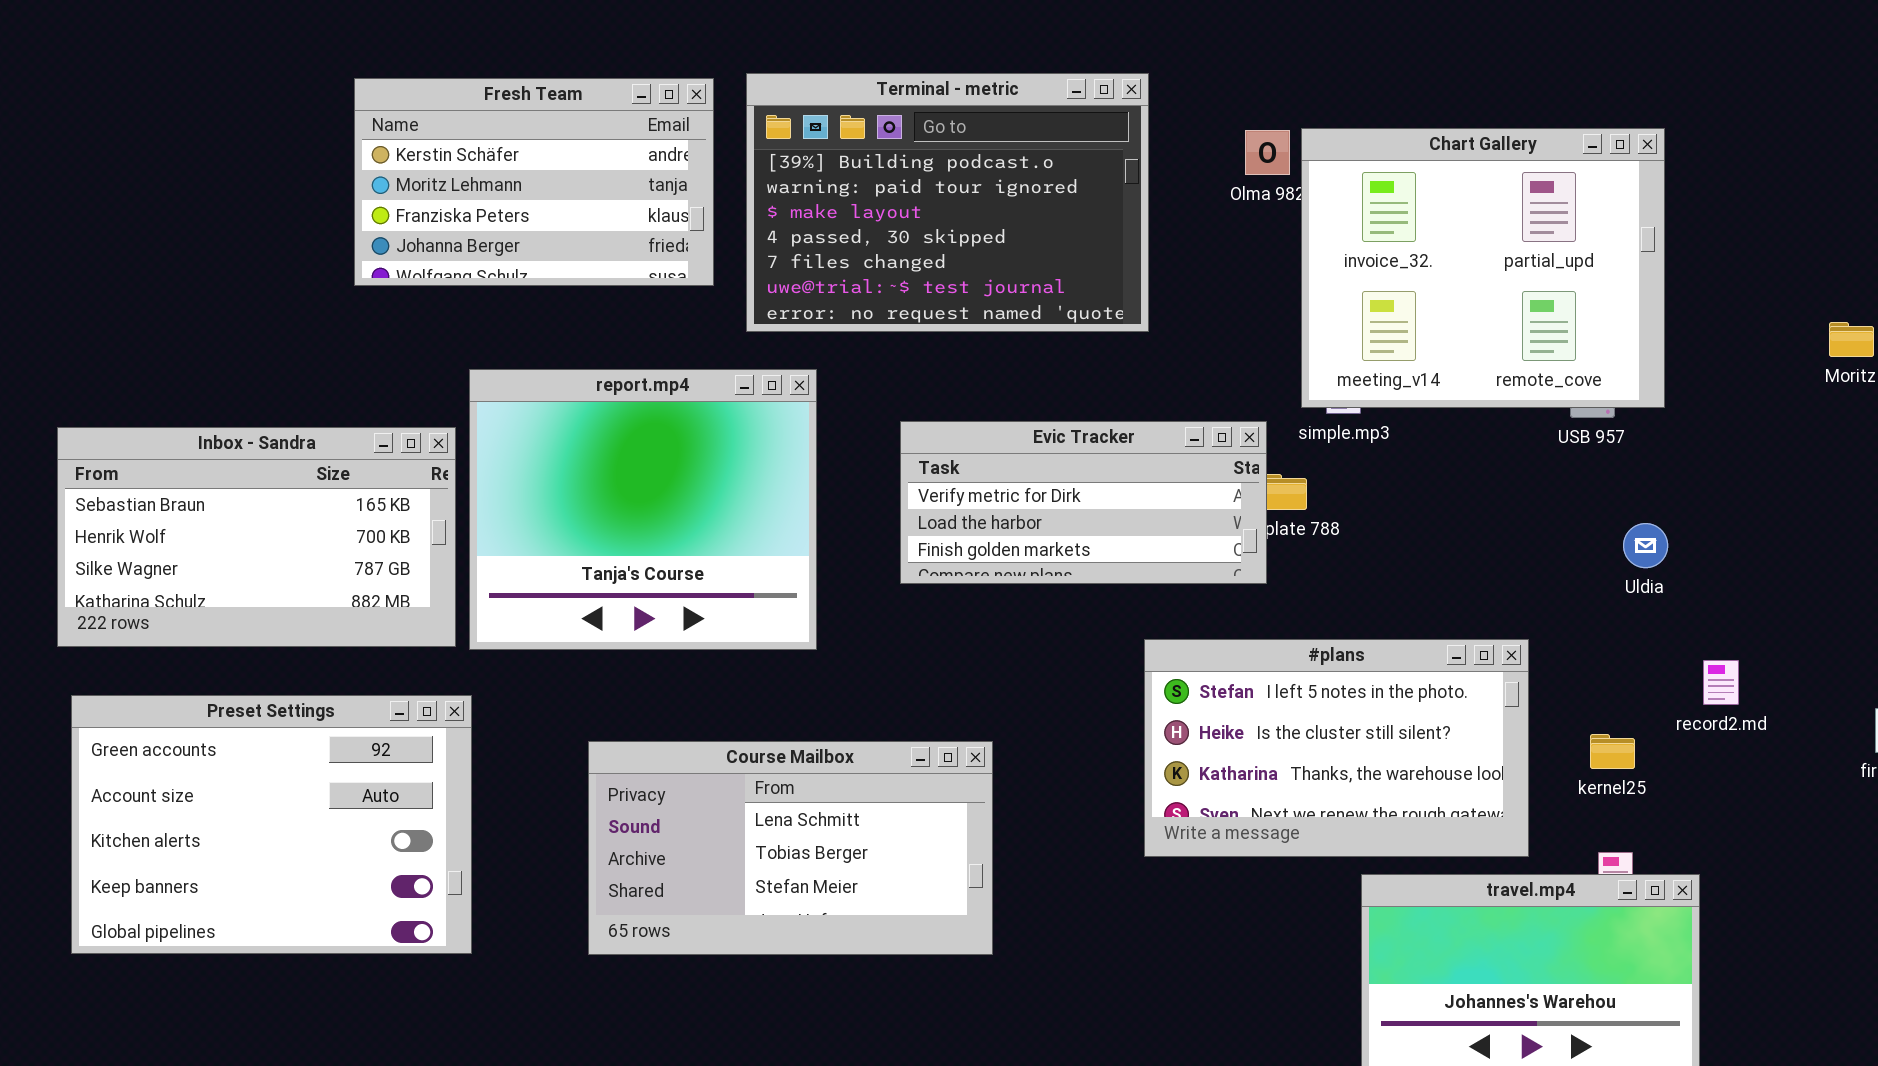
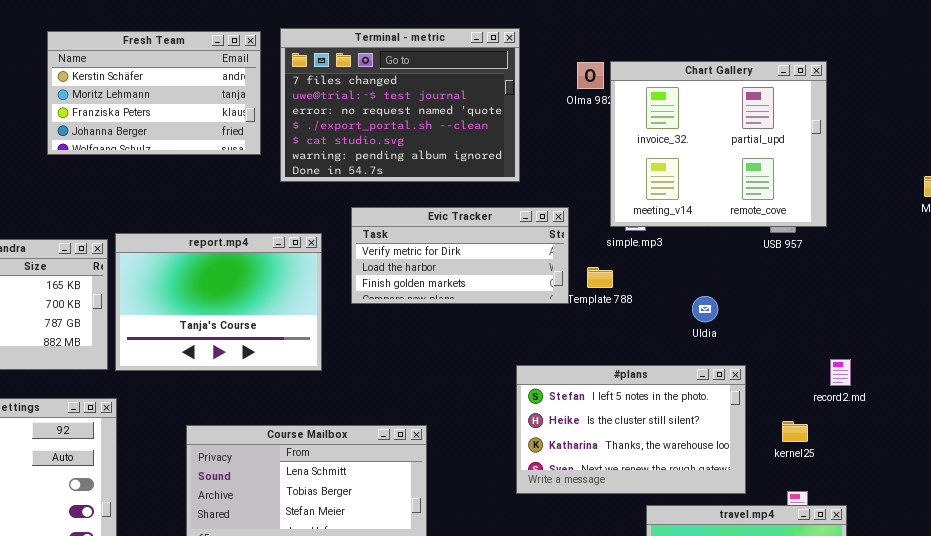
Terminal - metric: [746,73,1149,332] -> [280,28,520,182], scrolled down 4 rows
report.mp4: [469,369,817,650] -> [115,233,322,371], resized
Evic Tracker: [900,421,1267,584] -> [351,207,569,304], moved
Uldia: [1623,523,1668,568] -> [692,296,718,322], moved
record2.md: [1703,660,1739,705] -> [830,359,851,386], moved

